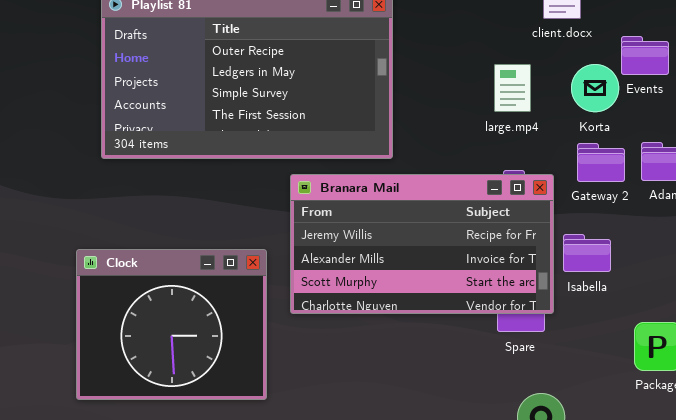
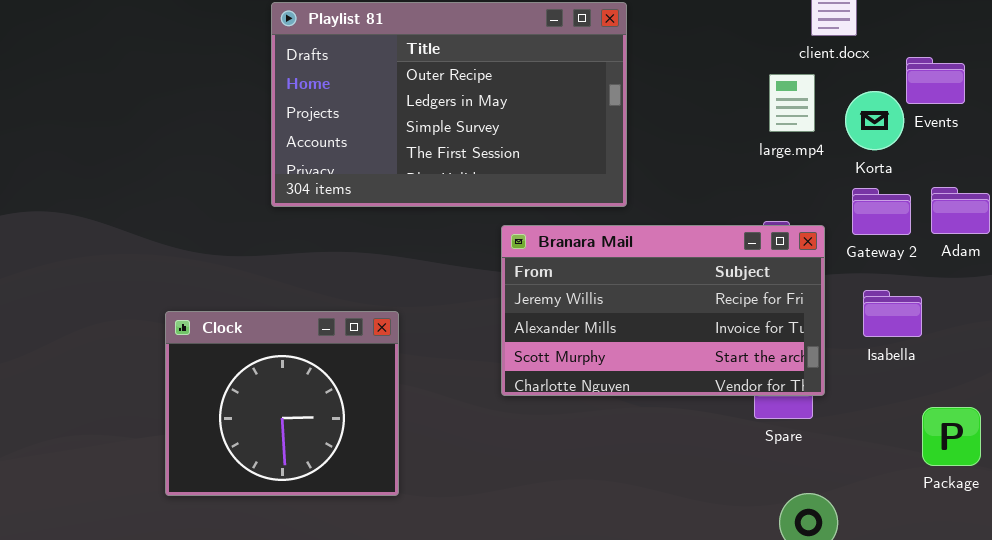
large.mp4: [494,64,531,112] -> [769,74,815,132], moved
Isabella: [563,234,611,272] -> [863,290,922,337], moved
Clock: [76,249,267,400] -> [165,311,399,496], moved

